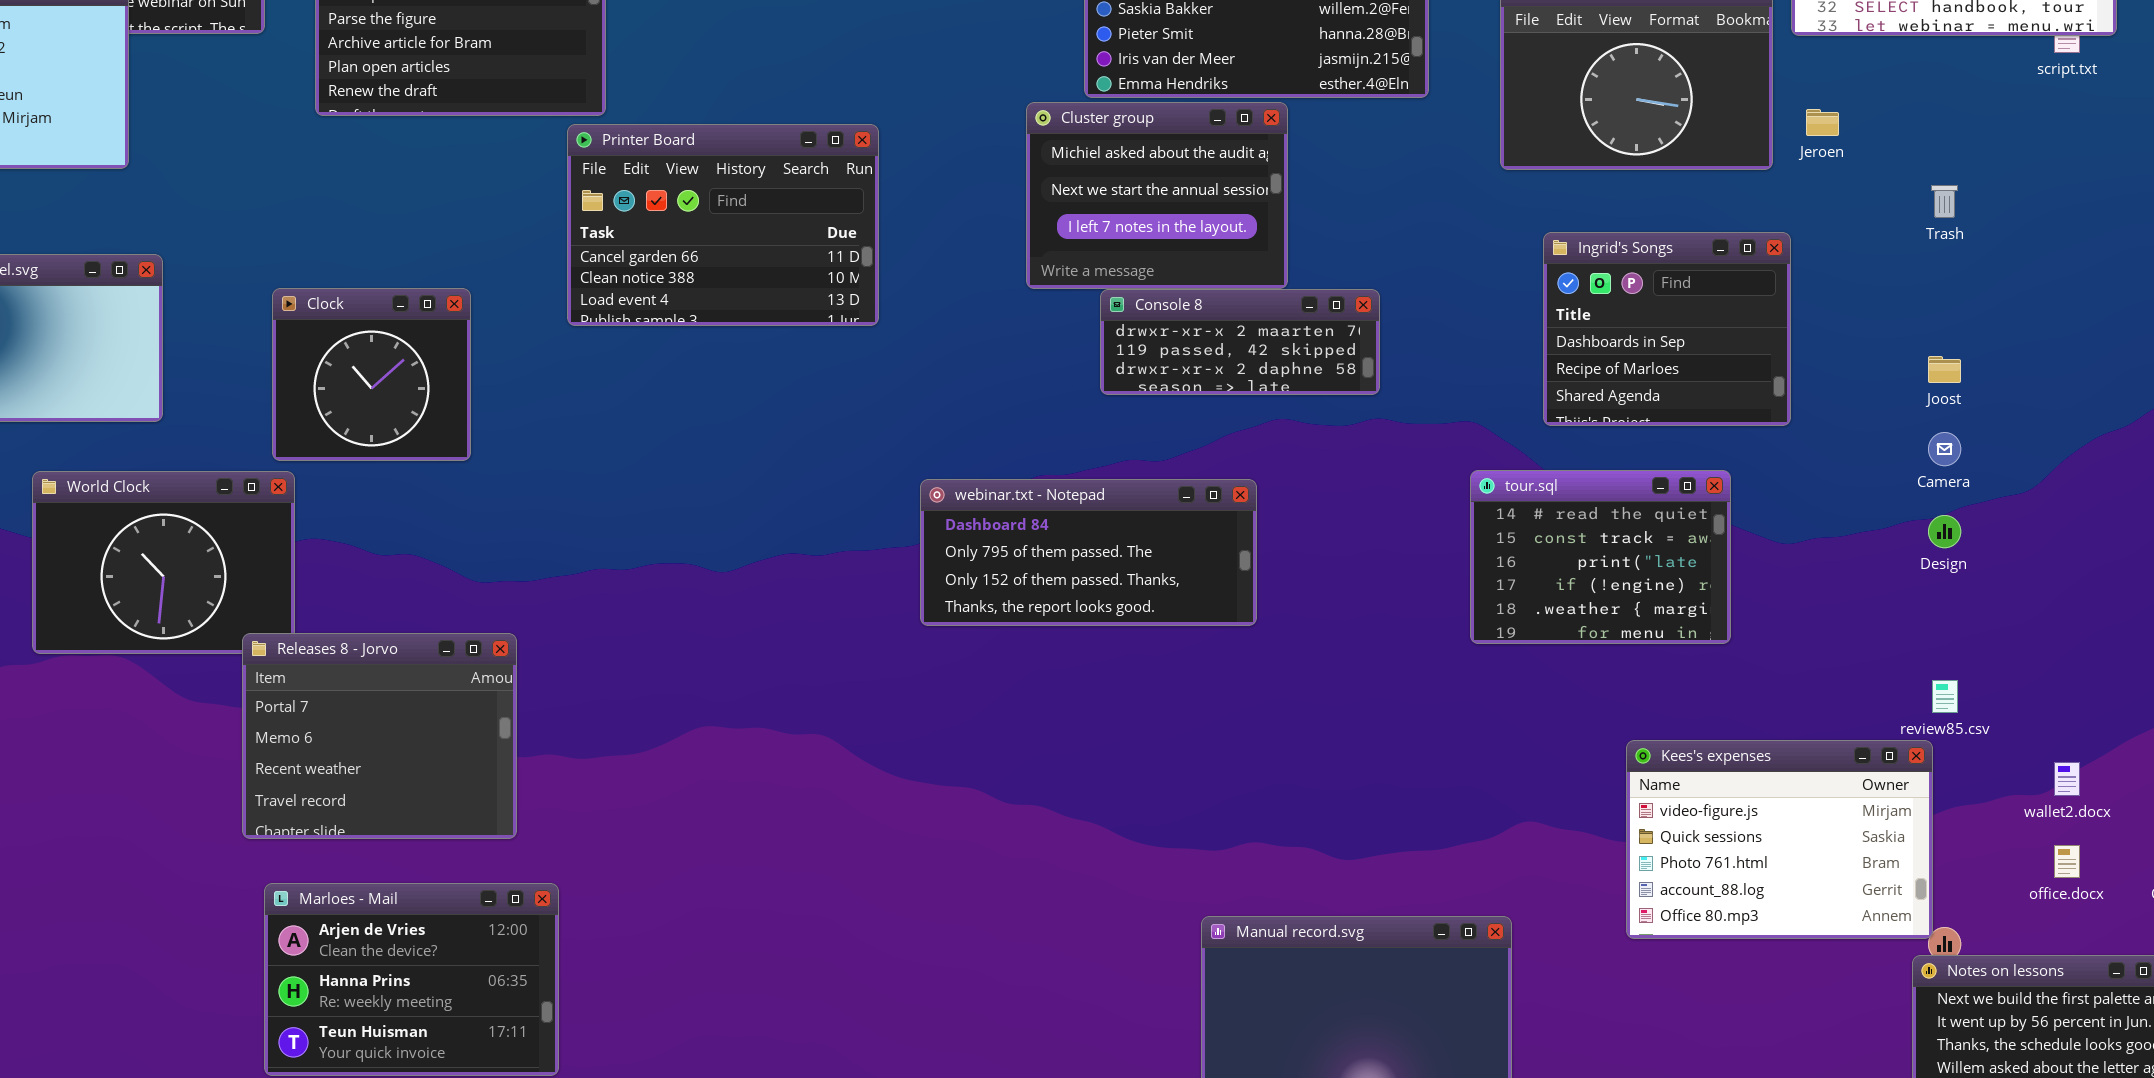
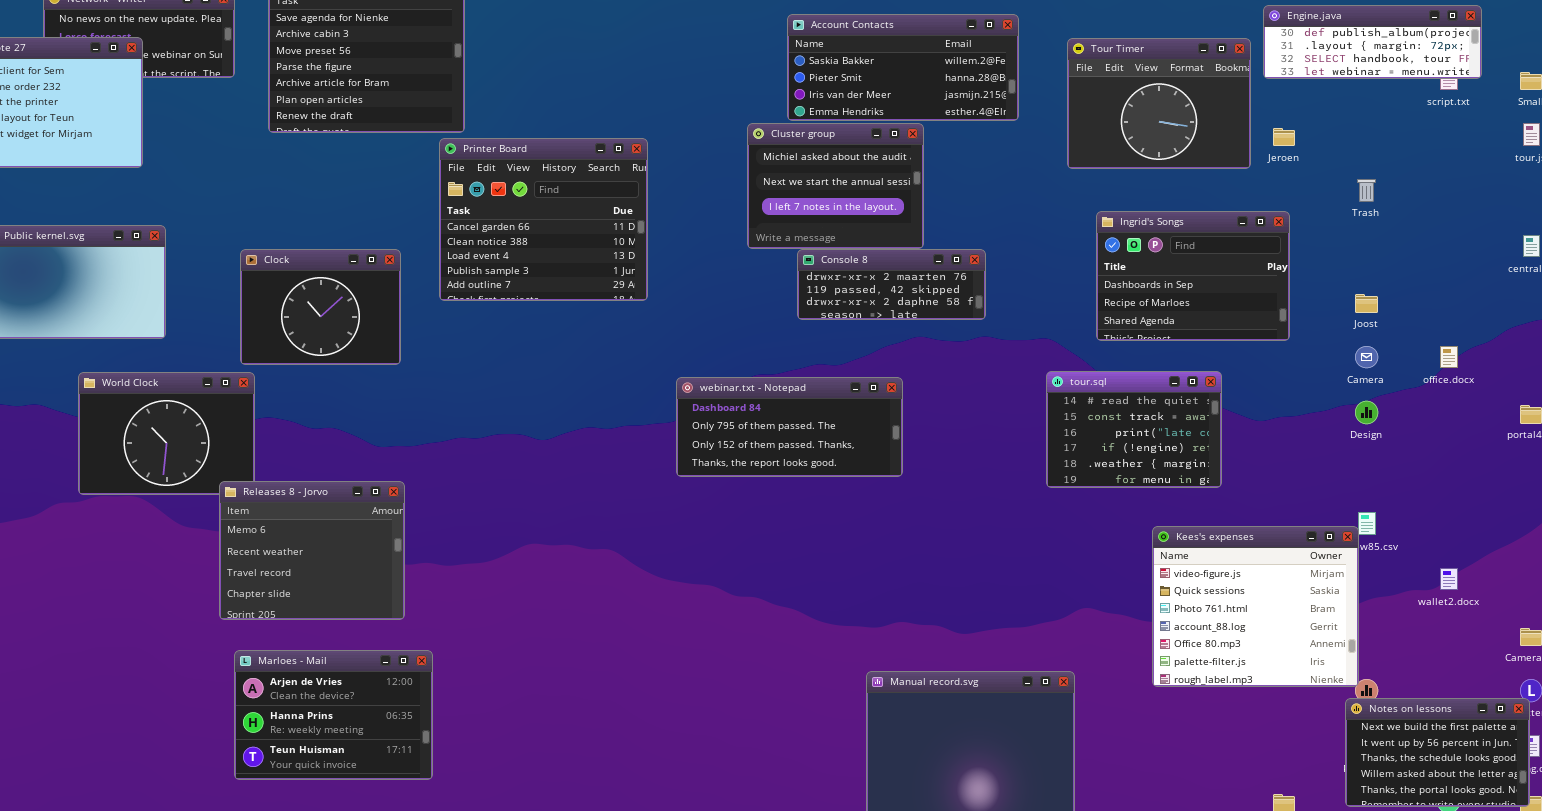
Printer Board: [567,124,879,326] -> [439,138,648,301], resized
Ingrid's Songs: [1543,232,1791,426] -> [1096,211,1290,341], resized
Clock: [272,288,471,461] -> [240,249,401,365], resized
Releases 8 - Jorvo: [242,633,517,839] -> [219,481,405,620], scrolled down 1 row
Kees's expenses: [1626,740,1933,939] -> [1152,526,1359,687], resized
office.docx: [2054,845,2080,878] -> [1440,346,1458,368], moved

